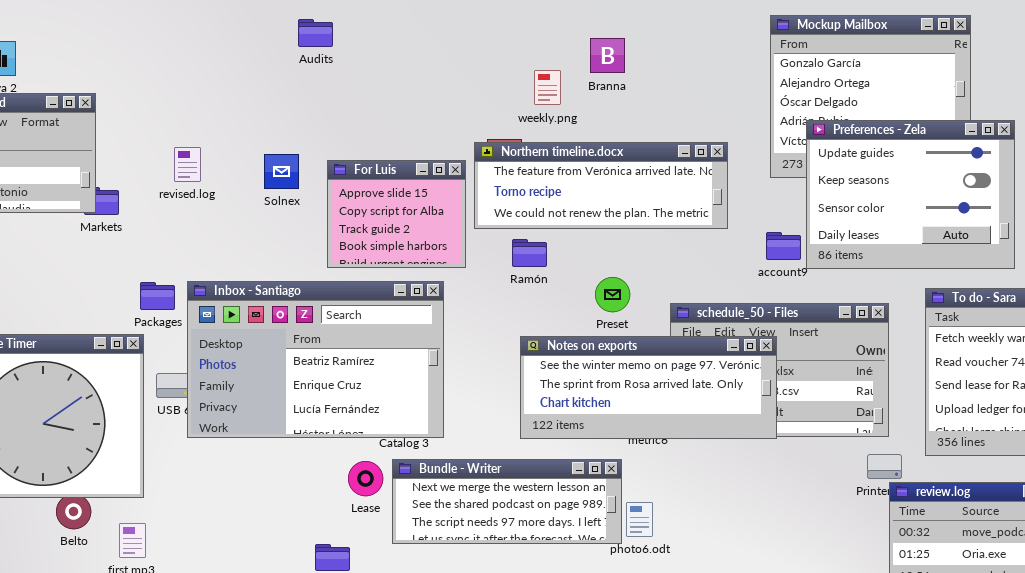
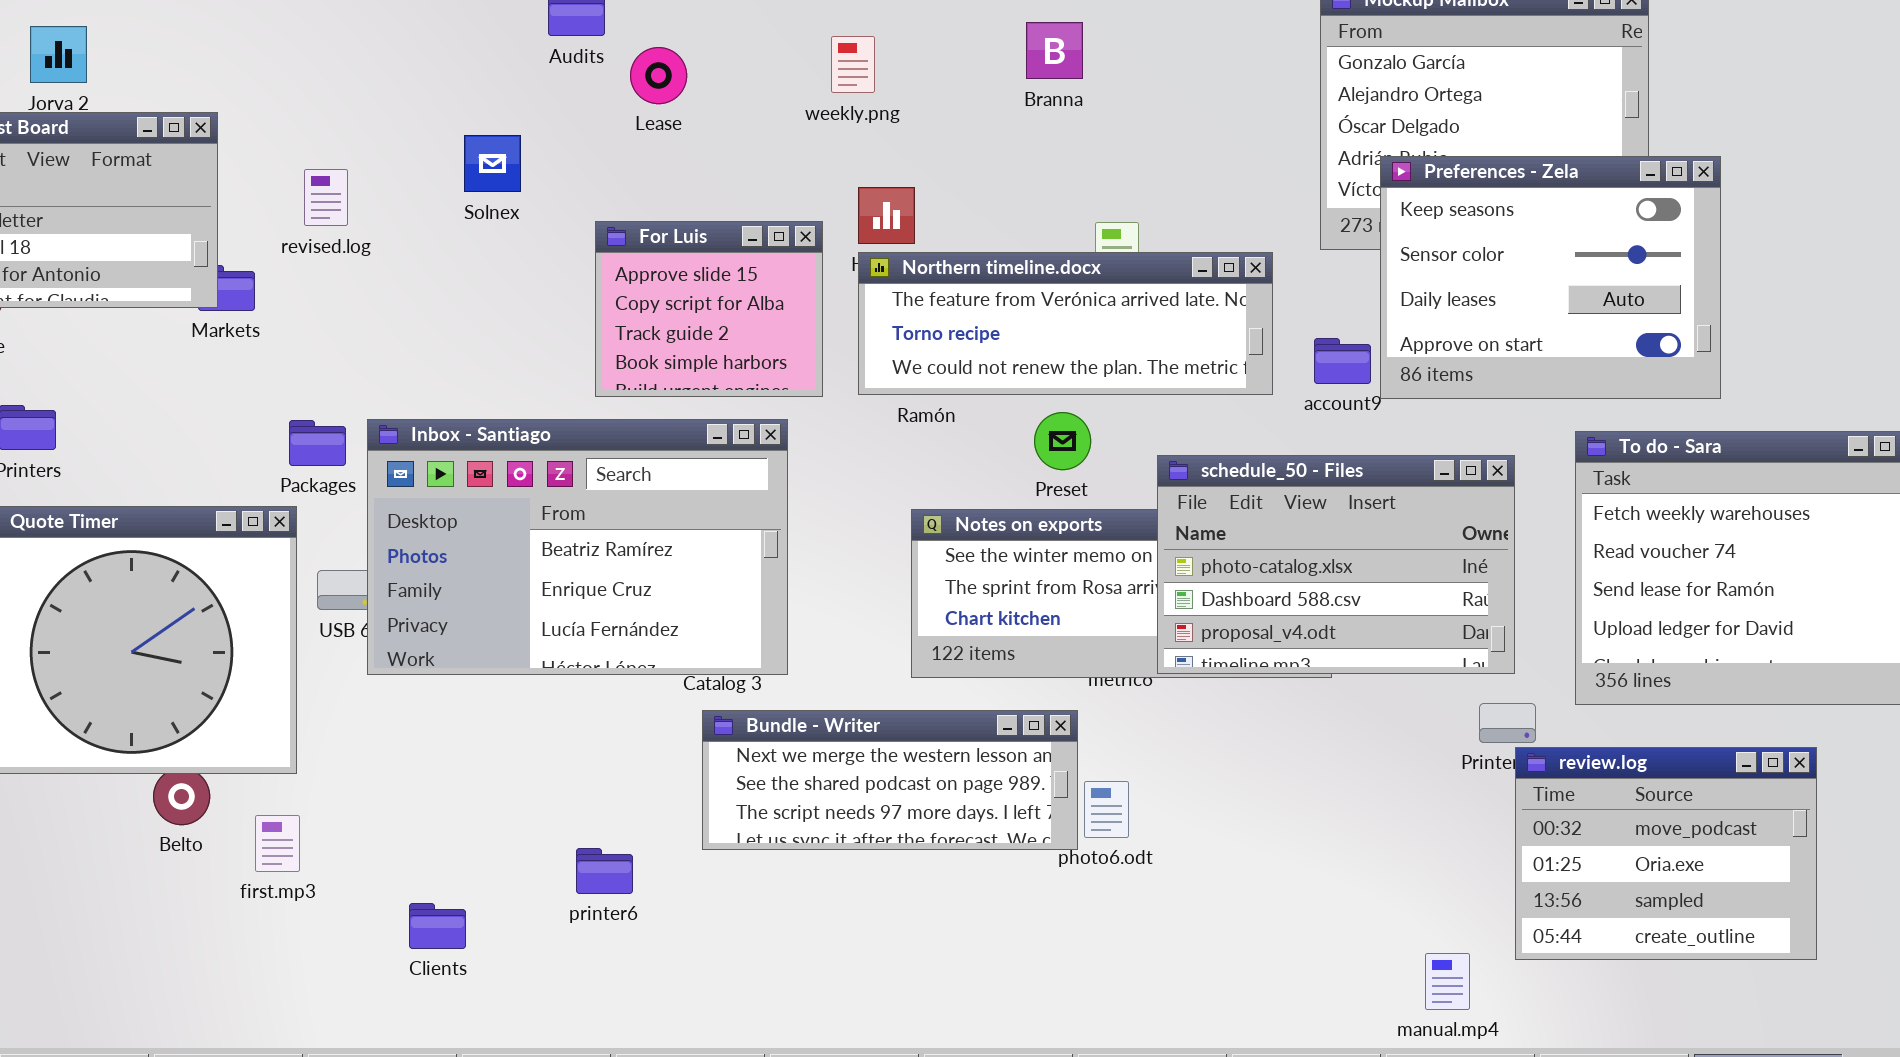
weekly.png: [534,70,561,105] -> [831,36,875,93], moved
Preferences - Zela: [806,120,1015,269] -> [1380,156,1721,399], scrolled down 1 row
Northern timeline.docx: [474,142,728,229] -> [858,252,1273,395], moved
revised.log: [174,147,201,182] -> [304,169,348,226], moved
Solnex: [264,154,299,189] -> [464,135,521,192], moved
schedule_50 - Files: [670,303,889,437] -> [1157,455,1515,674], raised
Lease: [348,461,383,496] -> [630,47,687,104], moved

